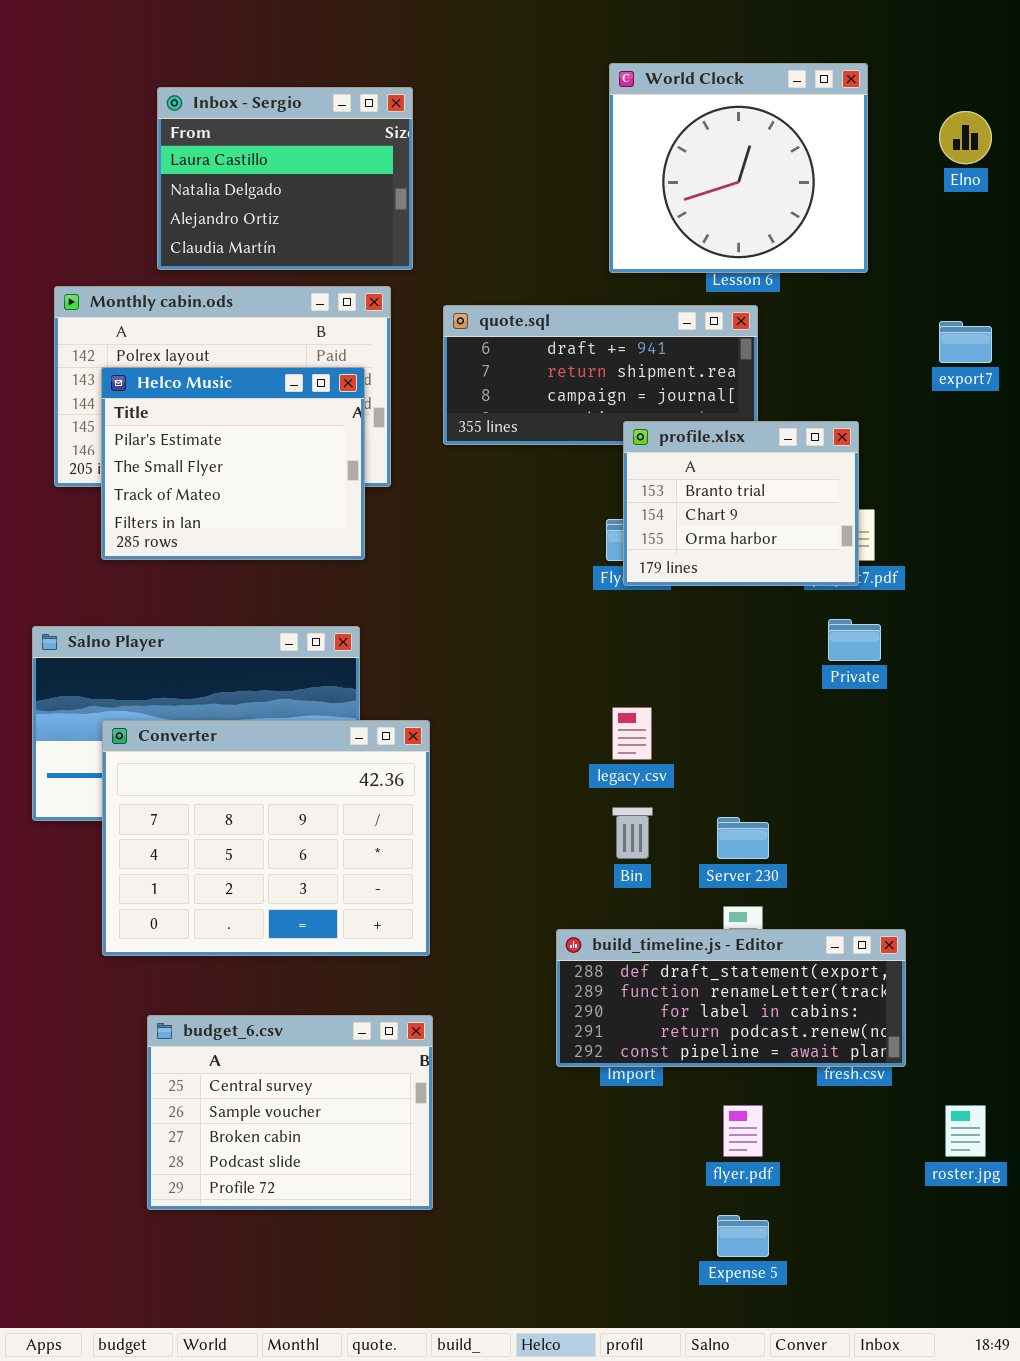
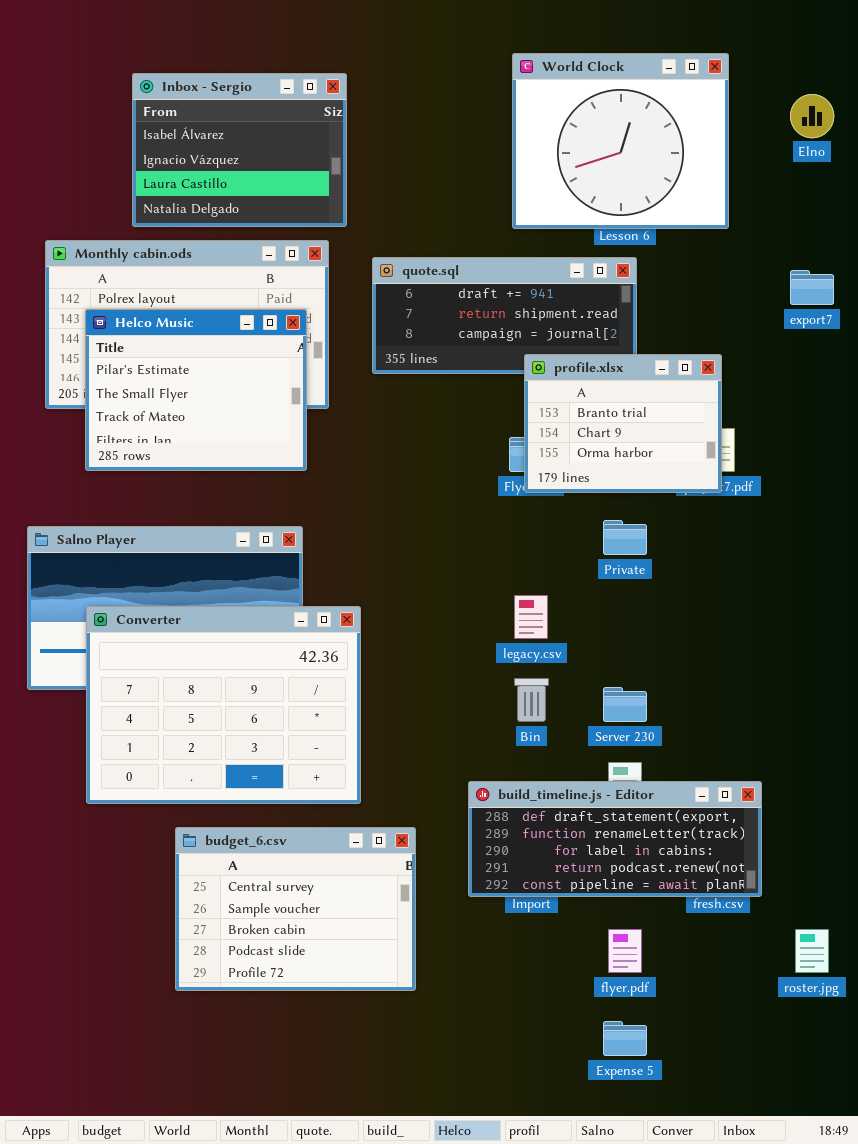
Inbox - Sergio: [157,87,413,270] -> [132,73,347,227], scrolled up 2 rows
Private: [828,619,881,661] -> [603,520,647,555], moved
budget_6.csv: [147,1015,433,1210] -> [175,827,416,991], moved

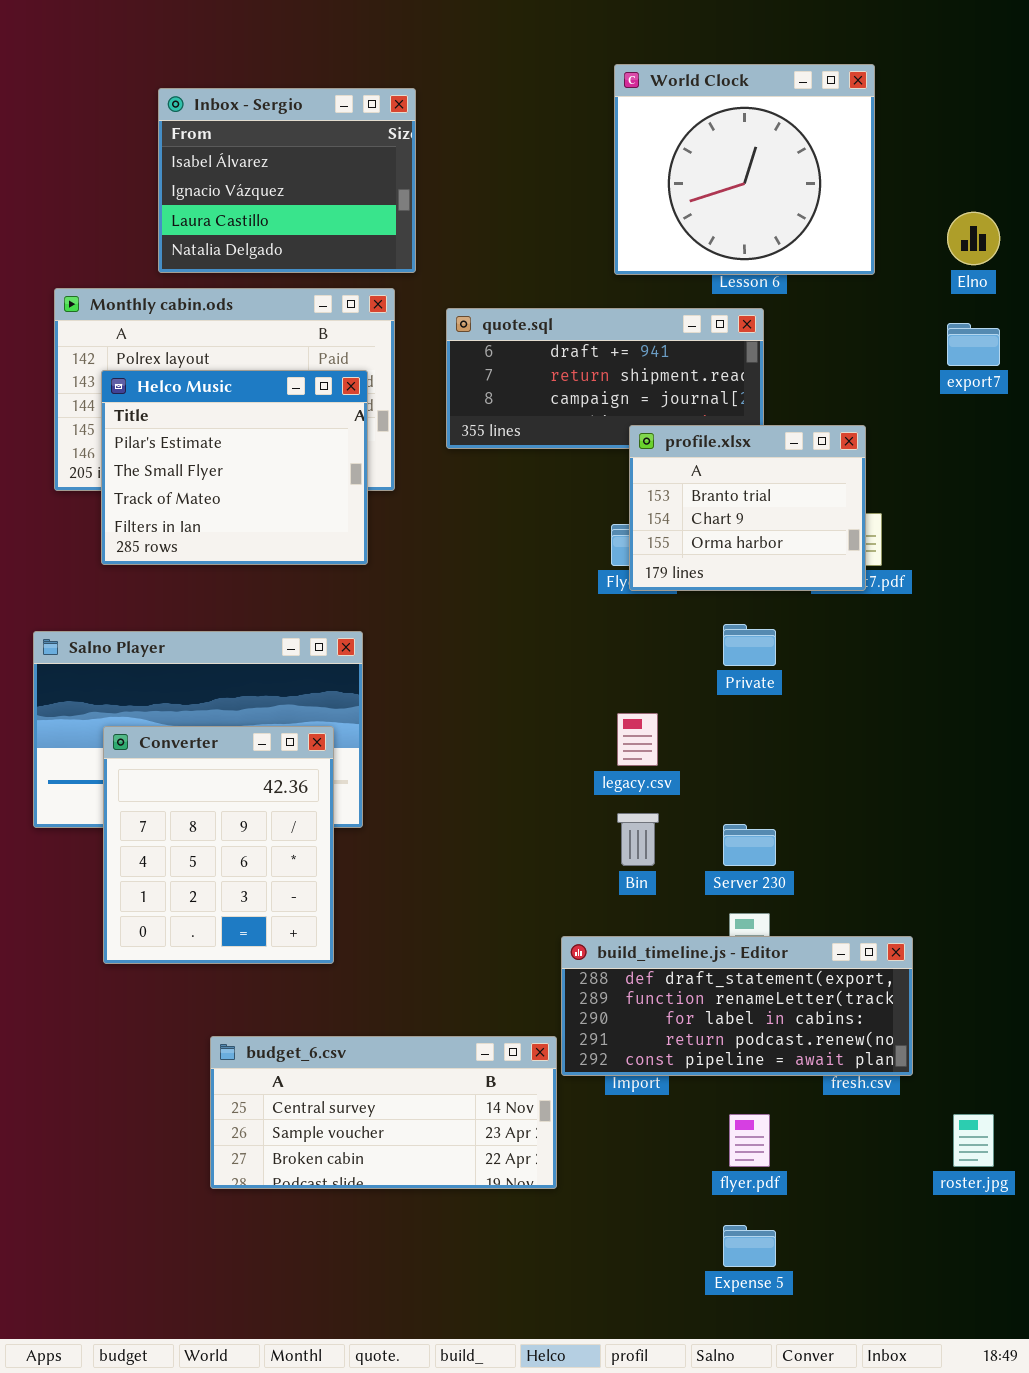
Elno: [790,94,834,138] -> [947,212,1000,265], moved
Converter: [86,606,361,804] -> [103,726,334,964], resized
budget_6.csv: [175,827,416,991] -> [210,1036,557,1189], resized

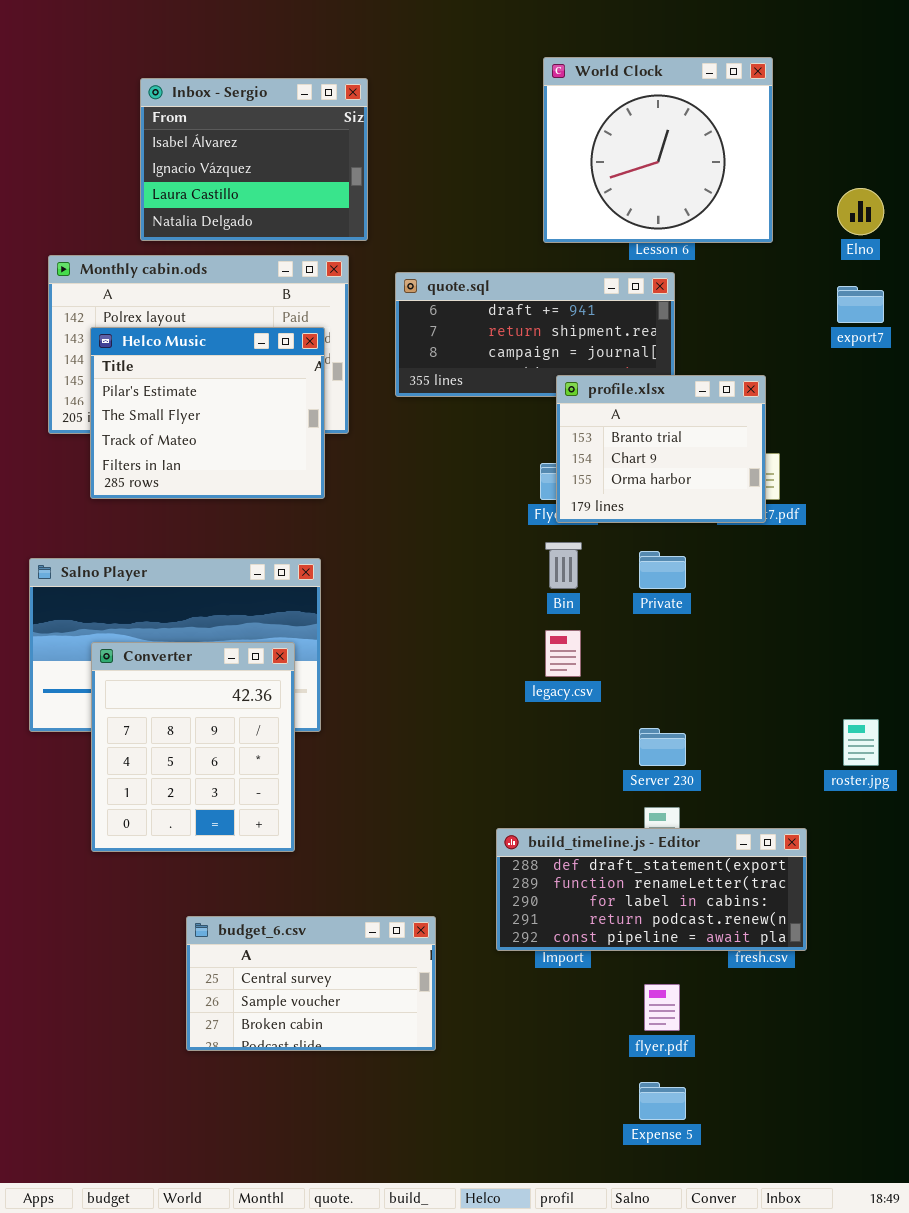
Bin: [617,813,659,866] -> [545,542,582,589], moved
budget_6.csv: [210,1036,557,1189] -> [186,916,436,1051], resized
roster.jpg: [953,1114,994,1167] -> [843,719,879,766], moved

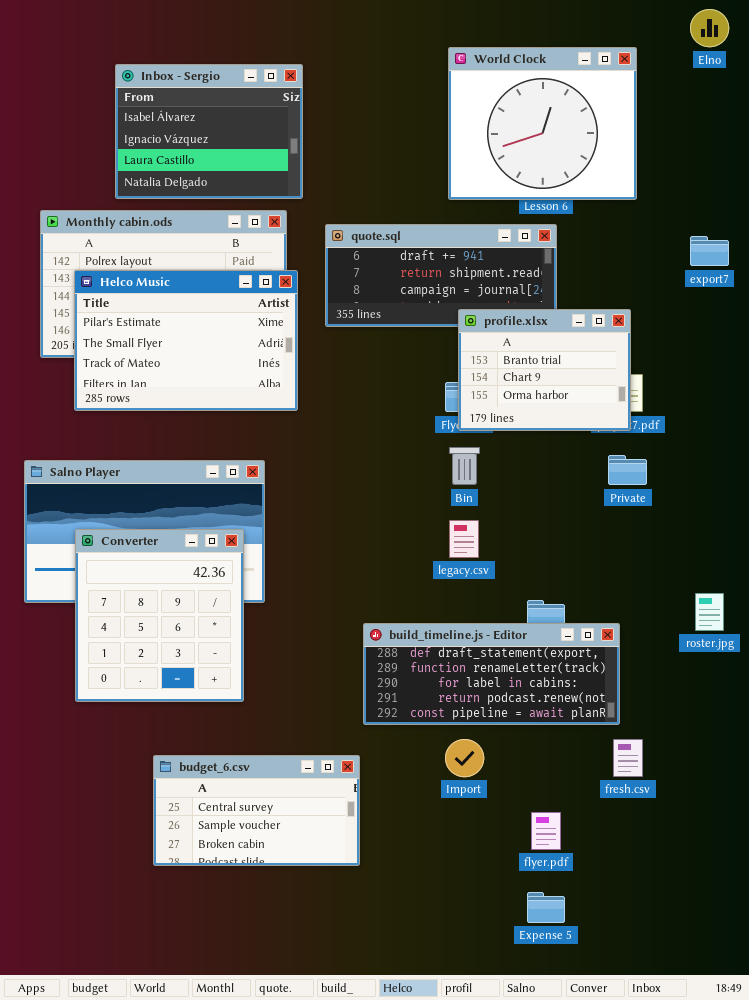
Elno: [837,188,884,235] -> [690,9,729,47], moved
Helco Music: [90,327,325,499] -> [74,270,298,411], resized
Private: [639,551,686,589] -> [608,455,647,485], moved
build_timeline.js - Editor: [496,828,807,951] -> [363,623,620,725], moved

